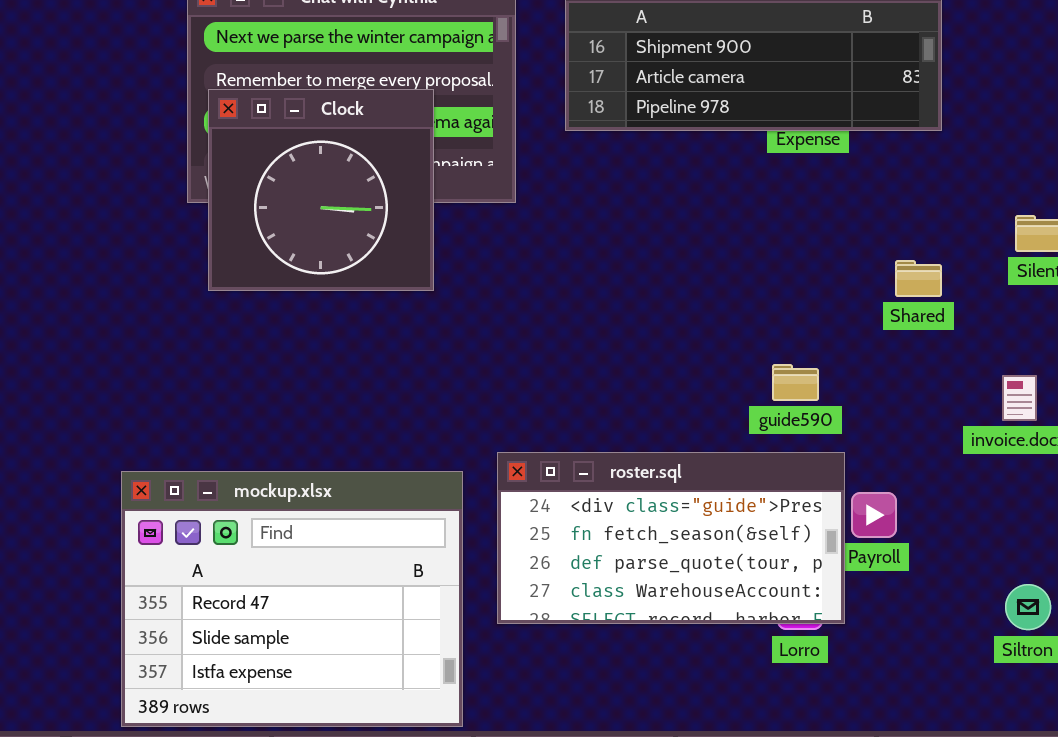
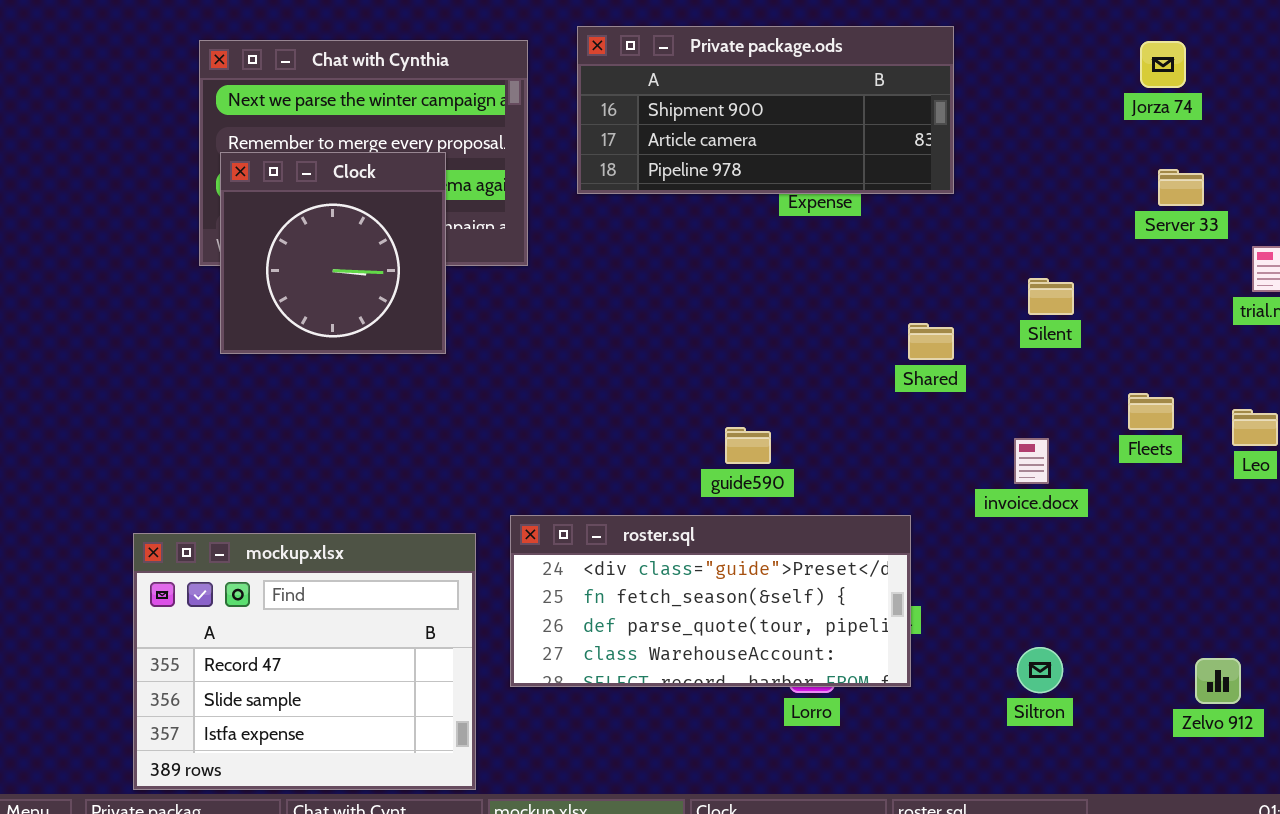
guide590: [772,364,819,401] -> [725,427,771,464], moved
roster.sql: [497,452,845,624] -> [510,515,911,687], resized

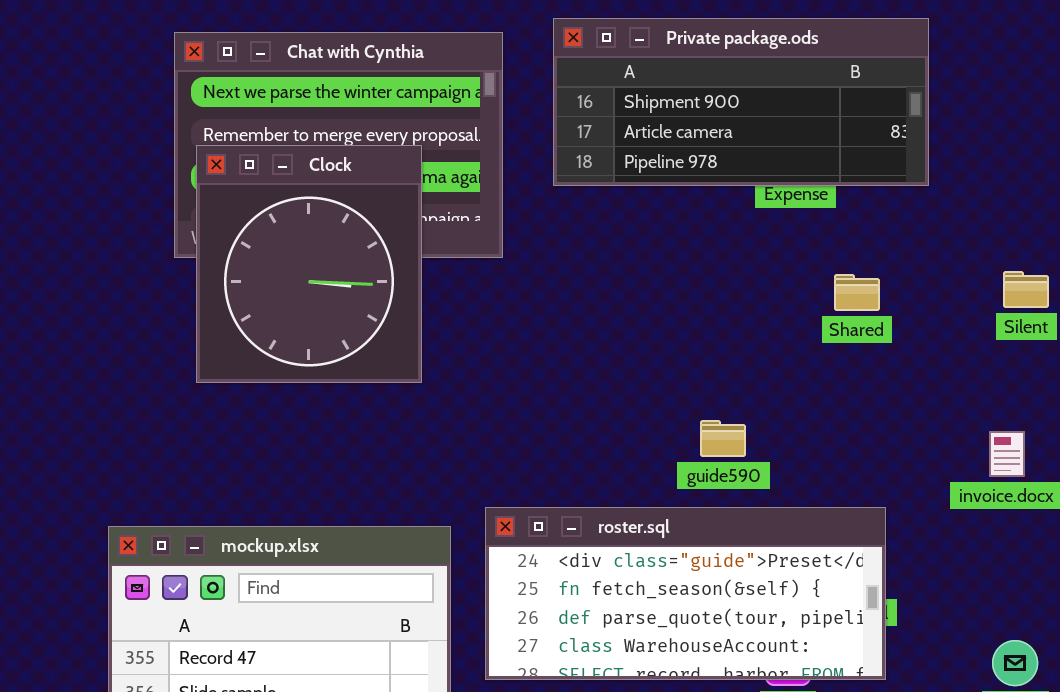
Clock: [220,152,446,354] -> [196,145,422,383], resized
Shared: [908,323,954,360] -> [834,274,880,311], moved

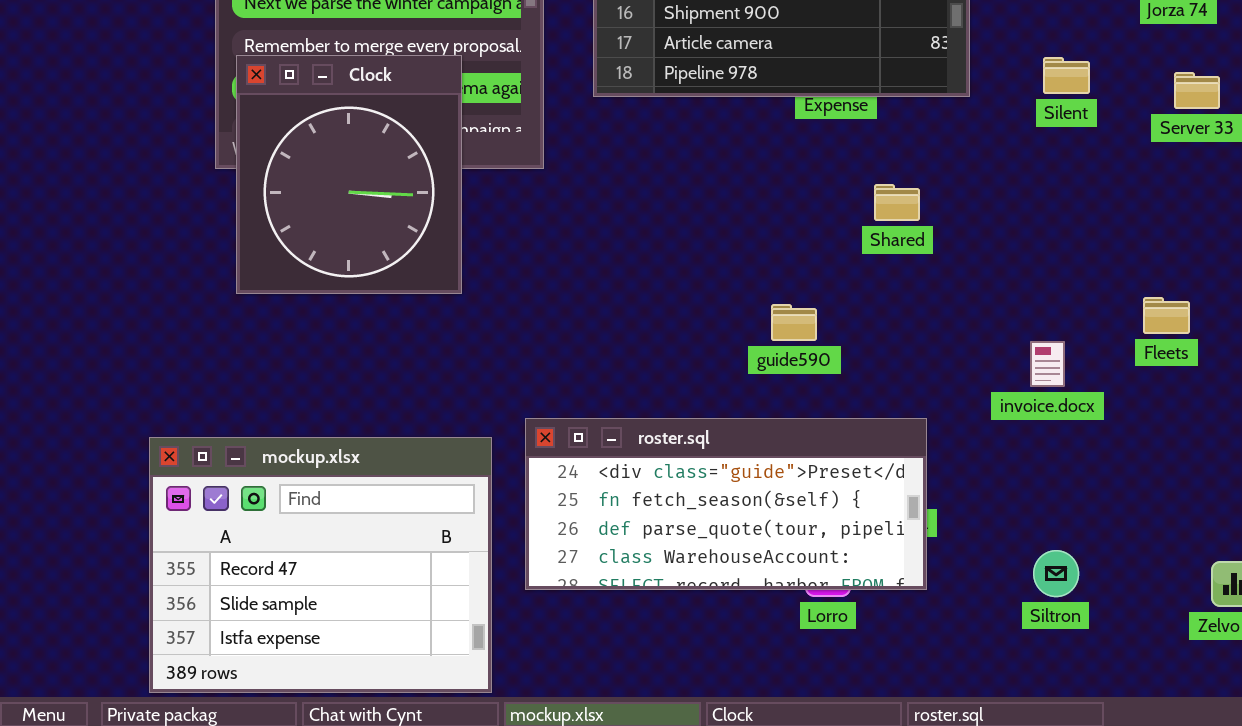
Silent: [1003,271,1049,308] -> [1043,57,1090,94], moved
guide590: [700,420,746,457] -> [771,304,817,341], moved

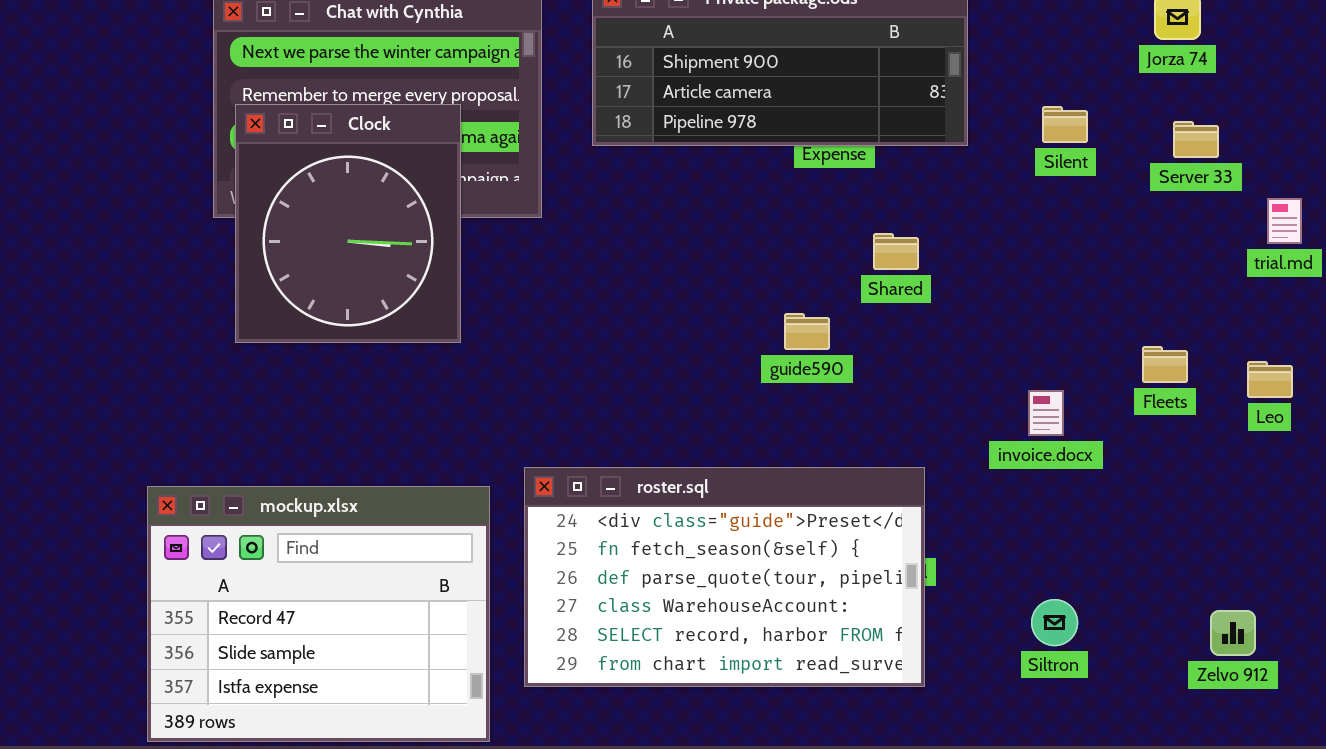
guide590: [771,304,817,341] -> [784,313,830,350], moved
roster.sql: [525,418,927,590] -> [524,467,925,687], resized

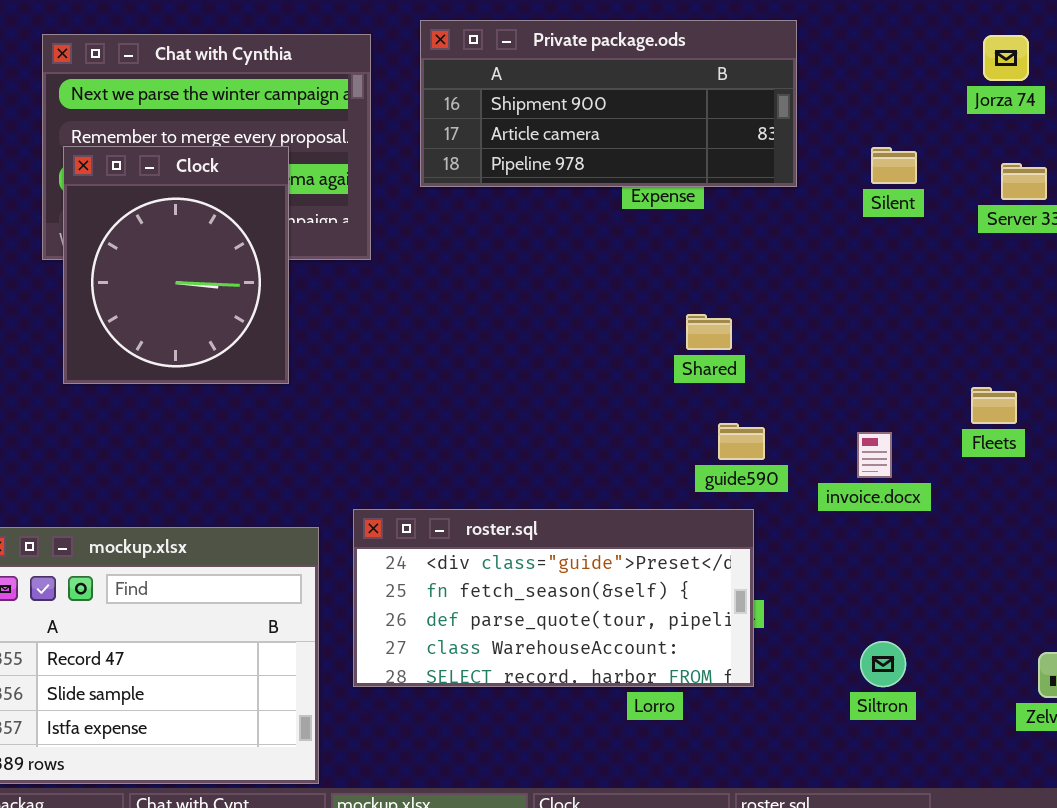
Shared: [873,233,919,270] -> [686,314,732,350], moved
guide590: [784,313,830,350] -> [718,423,765,460], moved
roster.sql: [524,467,925,687] -> [353,509,754,687], resized

